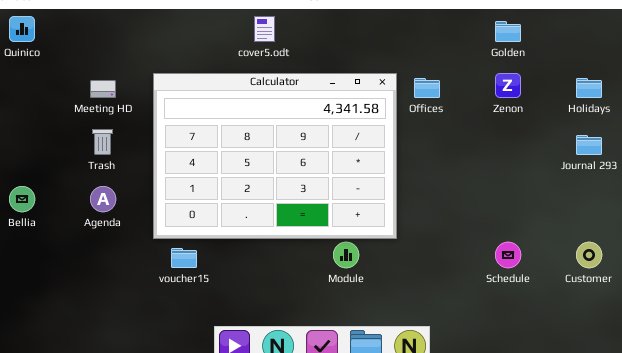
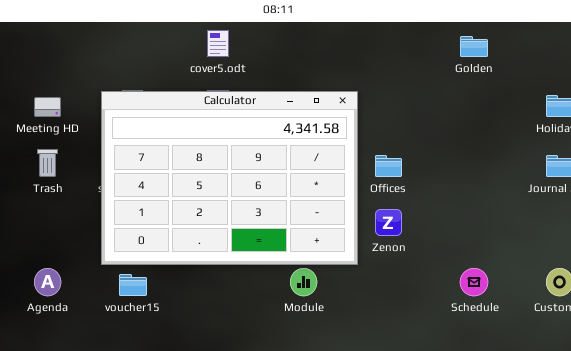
Zenon: [495,73,521,98] -> [375,209,402,236], moved
Offices: [414,78,440,98] -> [375,155,402,177], moved
Agenda: [90,186,116,212] -> [34,268,61,296], moved

